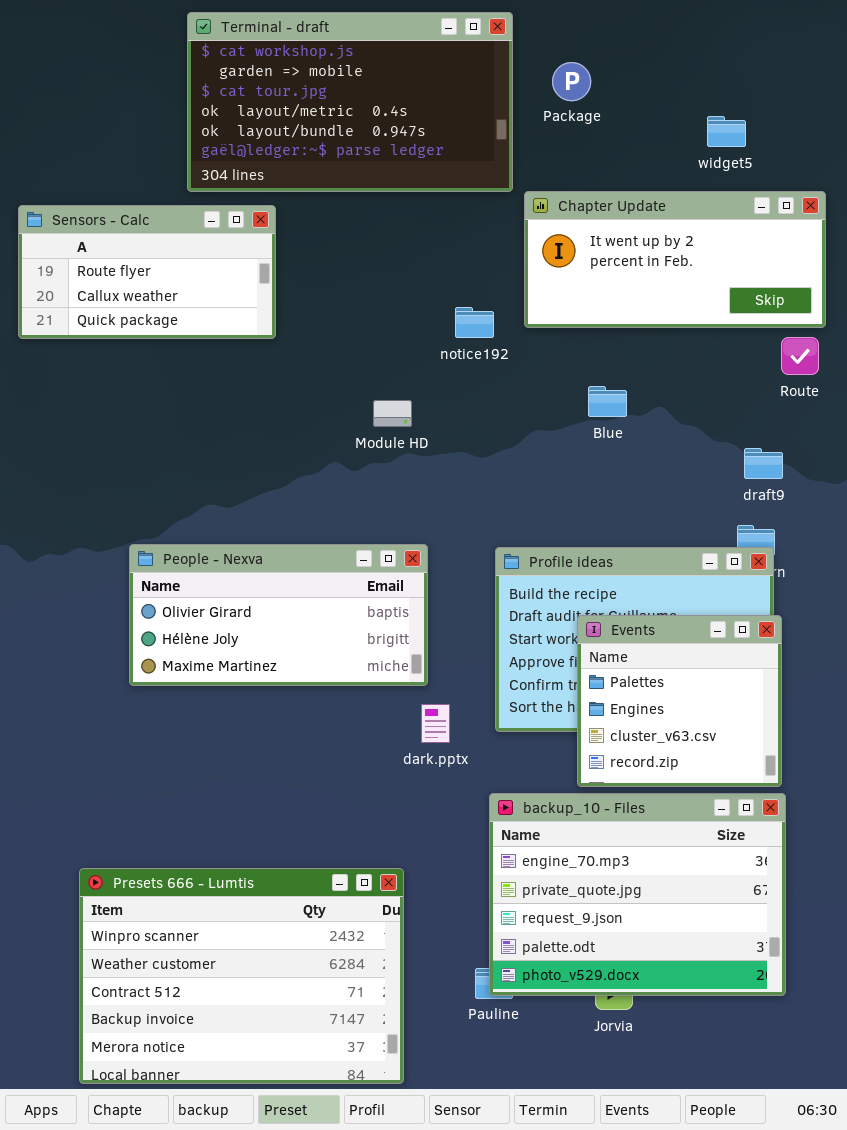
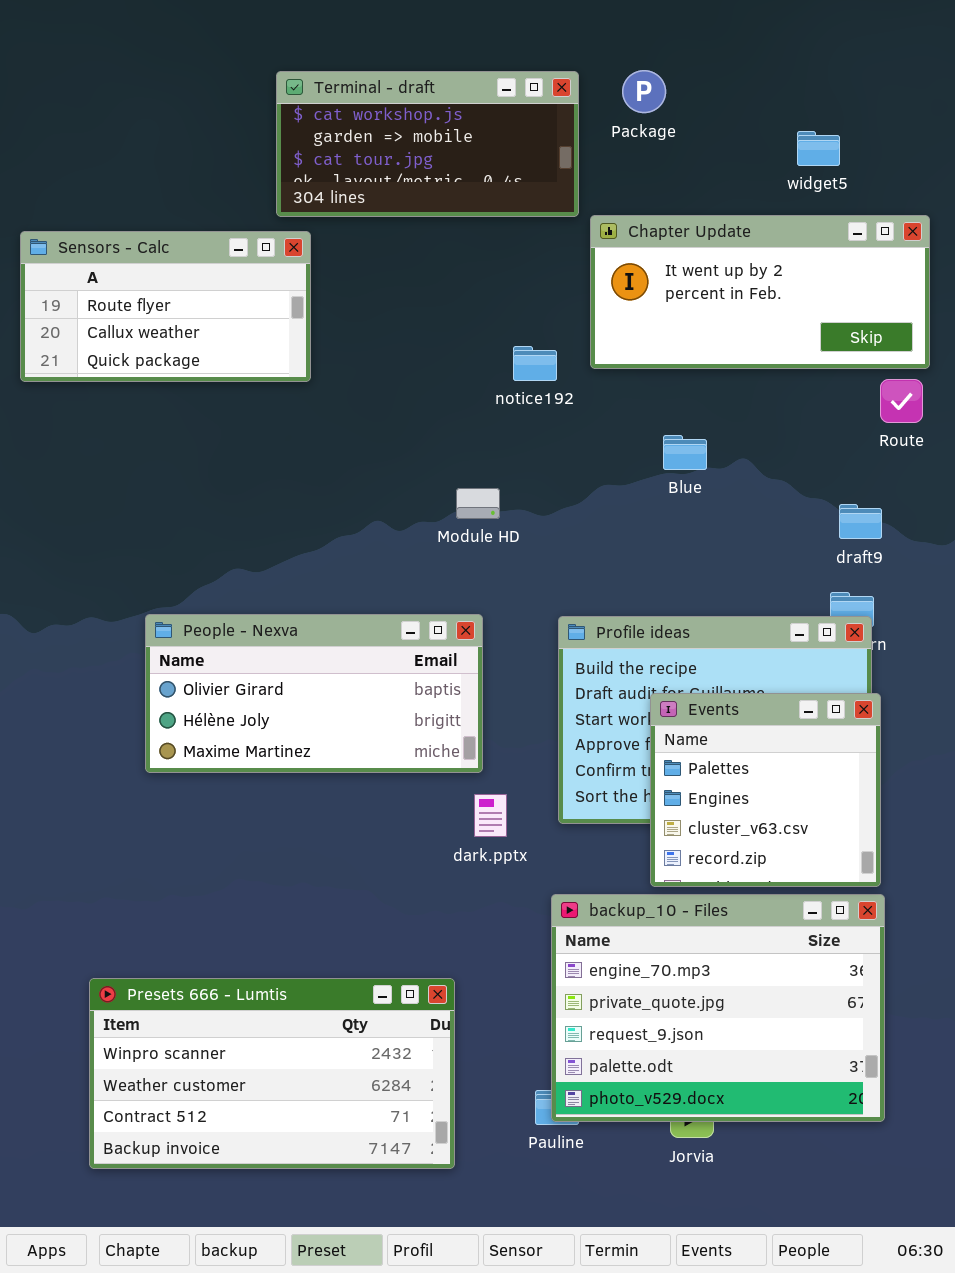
Terminal - draft: [187,12,513,192] -> [276,71,579,217], resized
Module HD: [373,400,412,427] -> [456,488,500,519], moved
Presets 666 - Lumtis: [79,868,404,1084] -> [89,978,455,1169], resized

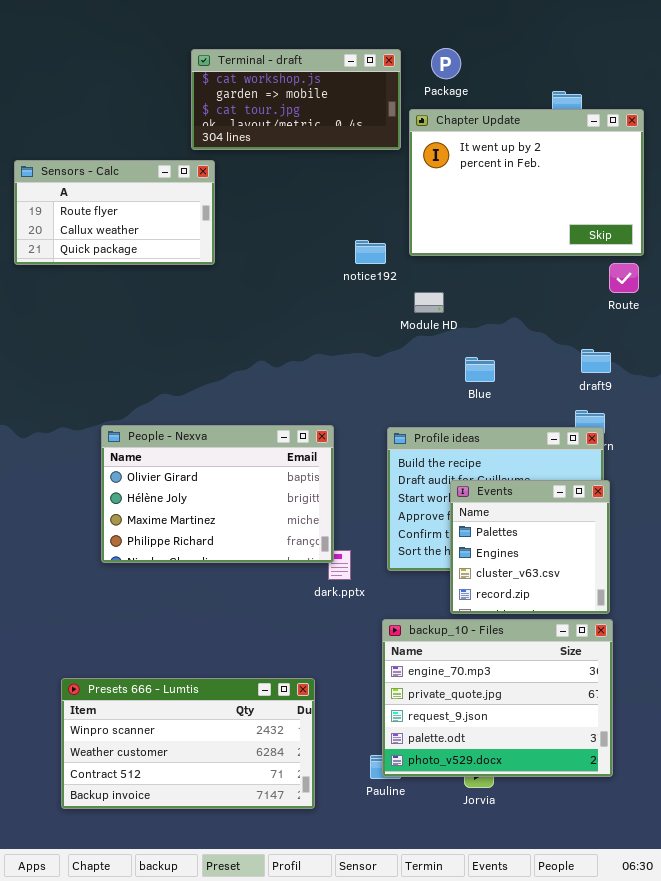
Chapter Update: [590,215,930,369] -> [409,109,644,256], resized
Blue: [663,435,707,470] -> [465,357,495,382], moved
Module HD: [456,488,500,519] -> [414,292,444,313], moved
People - Nexva: [145,614,483,773] -> [101,425,334,563], resized

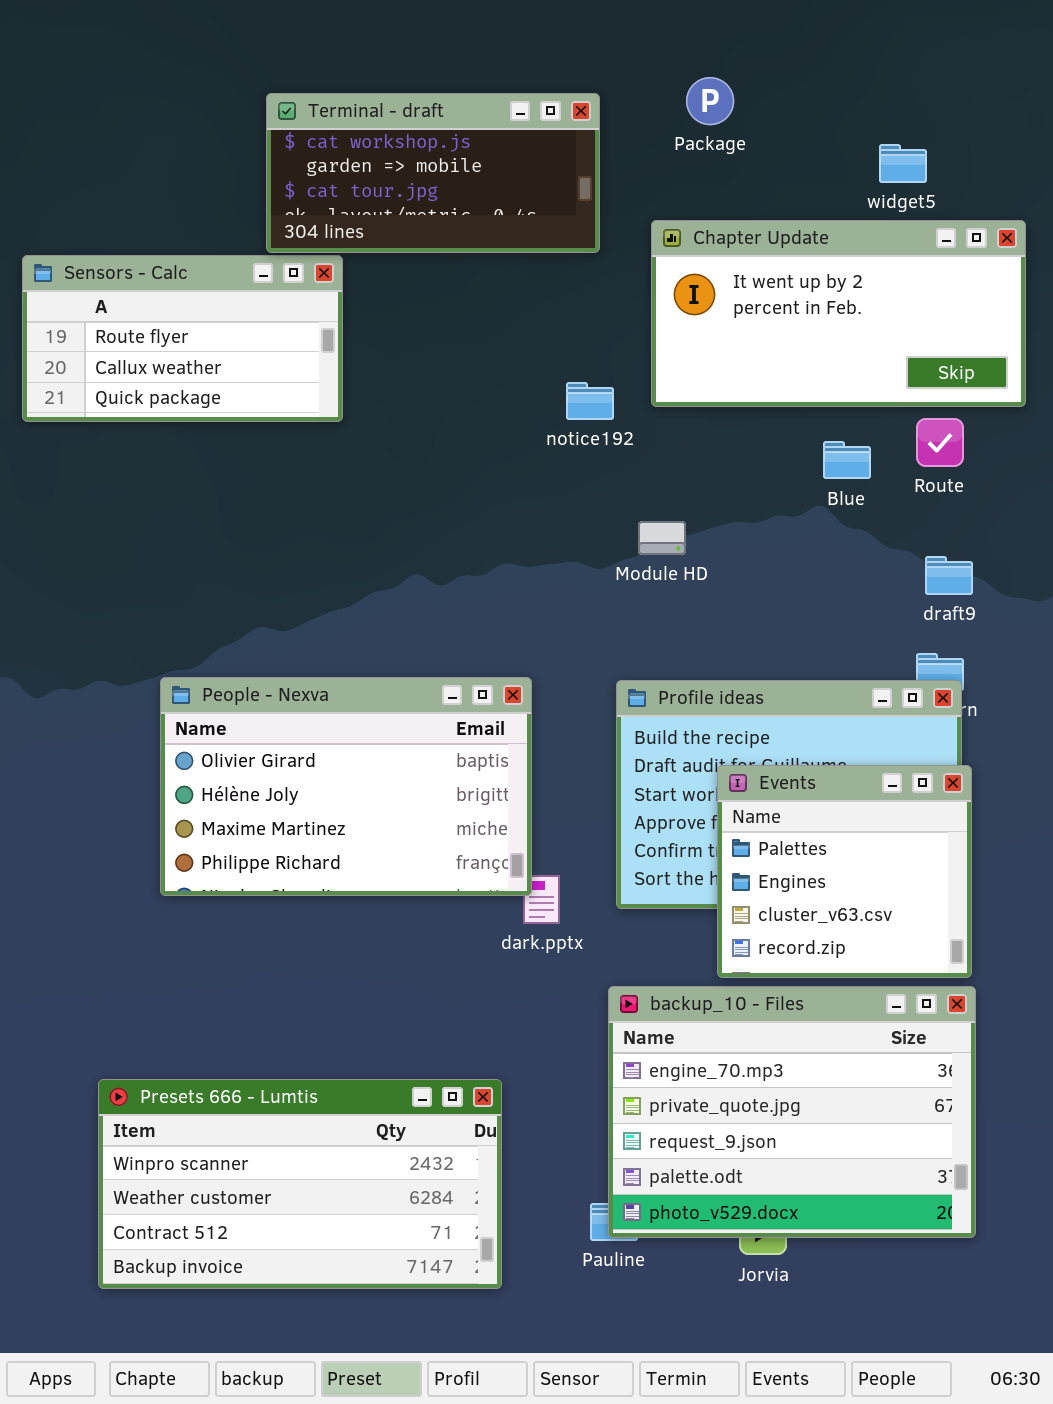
Terminal - draft: [191,49,401,150] -> [266,93,600,253], moved
Chapter Update: [409,109,644,256] -> [651,220,1026,407], resized
Route: [609,263,639,293] -> [916,418,964,467], moved
Module HD: [414,292,444,313] -> [638,521,686,555], moved
Blue: [465,357,495,382] -> [823,441,871,479], moved

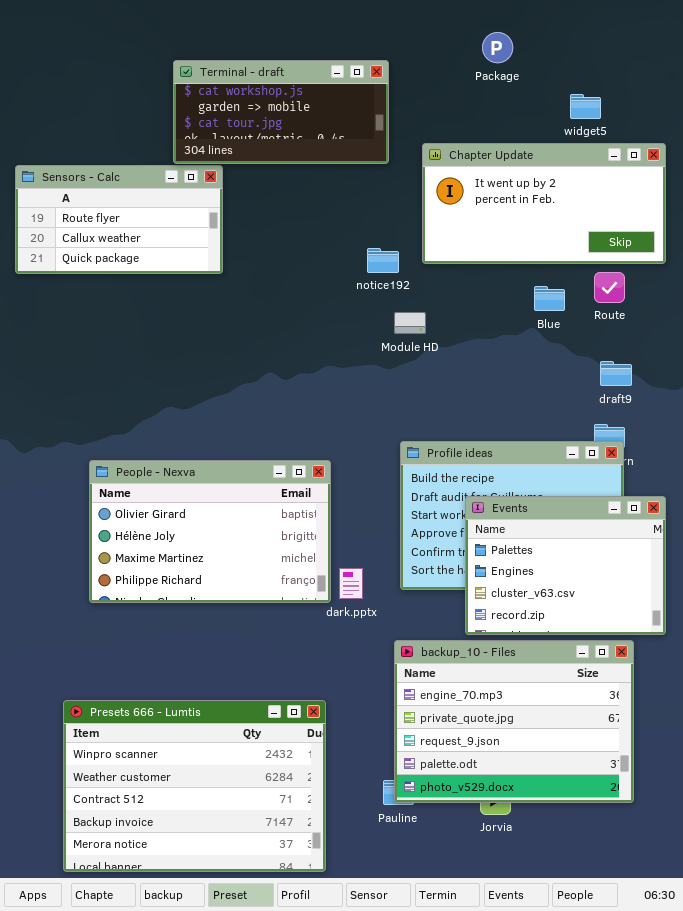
Package: [686,77,734,125] -> [482,32,513,63], moved
Module HD: [638,521,686,555] -> [394,312,426,334], moved
People - Nexva: [160,677,532,896] -> [89,460,331,603], moved
Events: [717,765,972,978] -> [465,496,666,635], resized
Presets 666 - Lumtis: [98,1079,502,1289] -> [63,700,326,872], resized

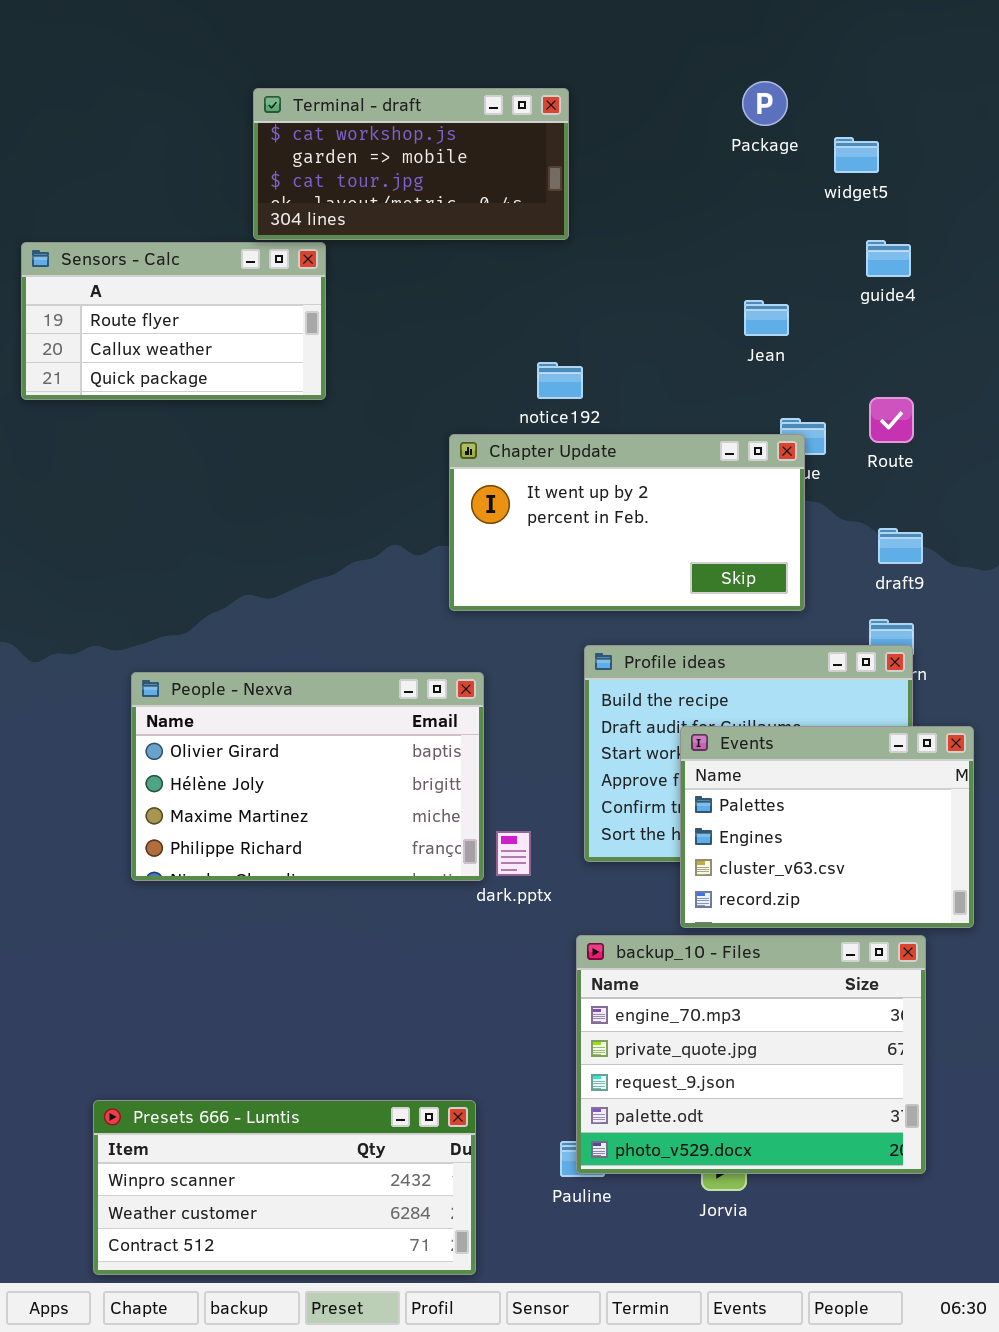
Package: [482,32,513,63] -> [742,81,788,126], moved
Chapter Update: [422,143,666,264] -> [449,434,805,611], moved
Presets 666 - Lumtis: [63,700,326,872] -> [93,1100,476,1275], resized

